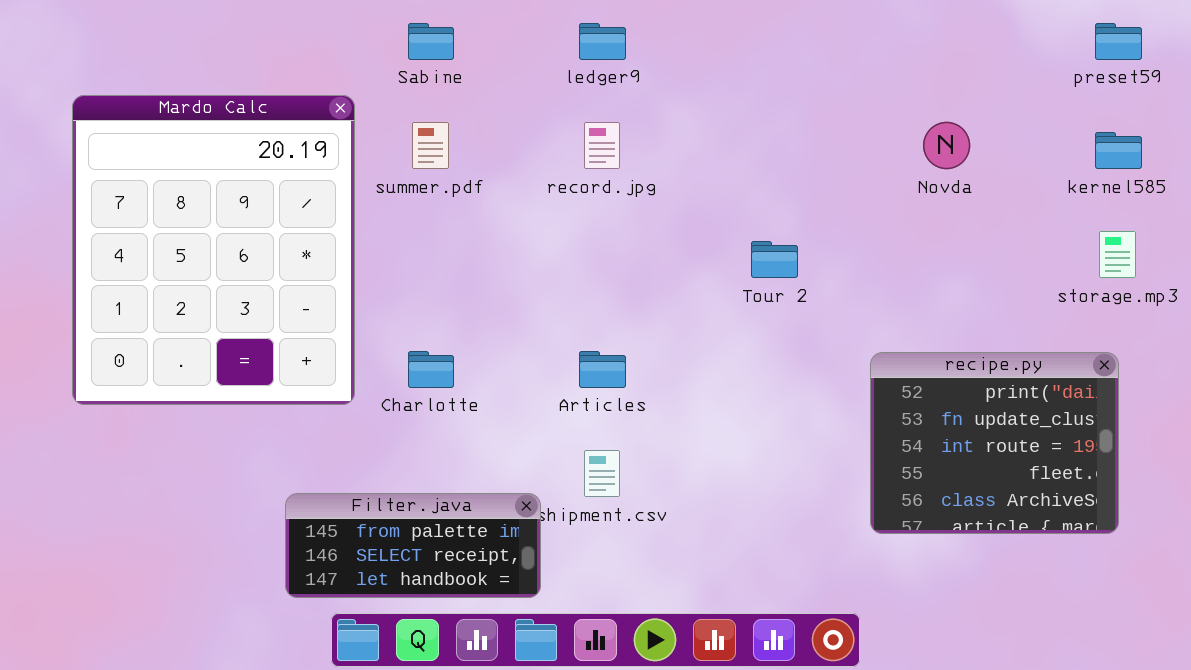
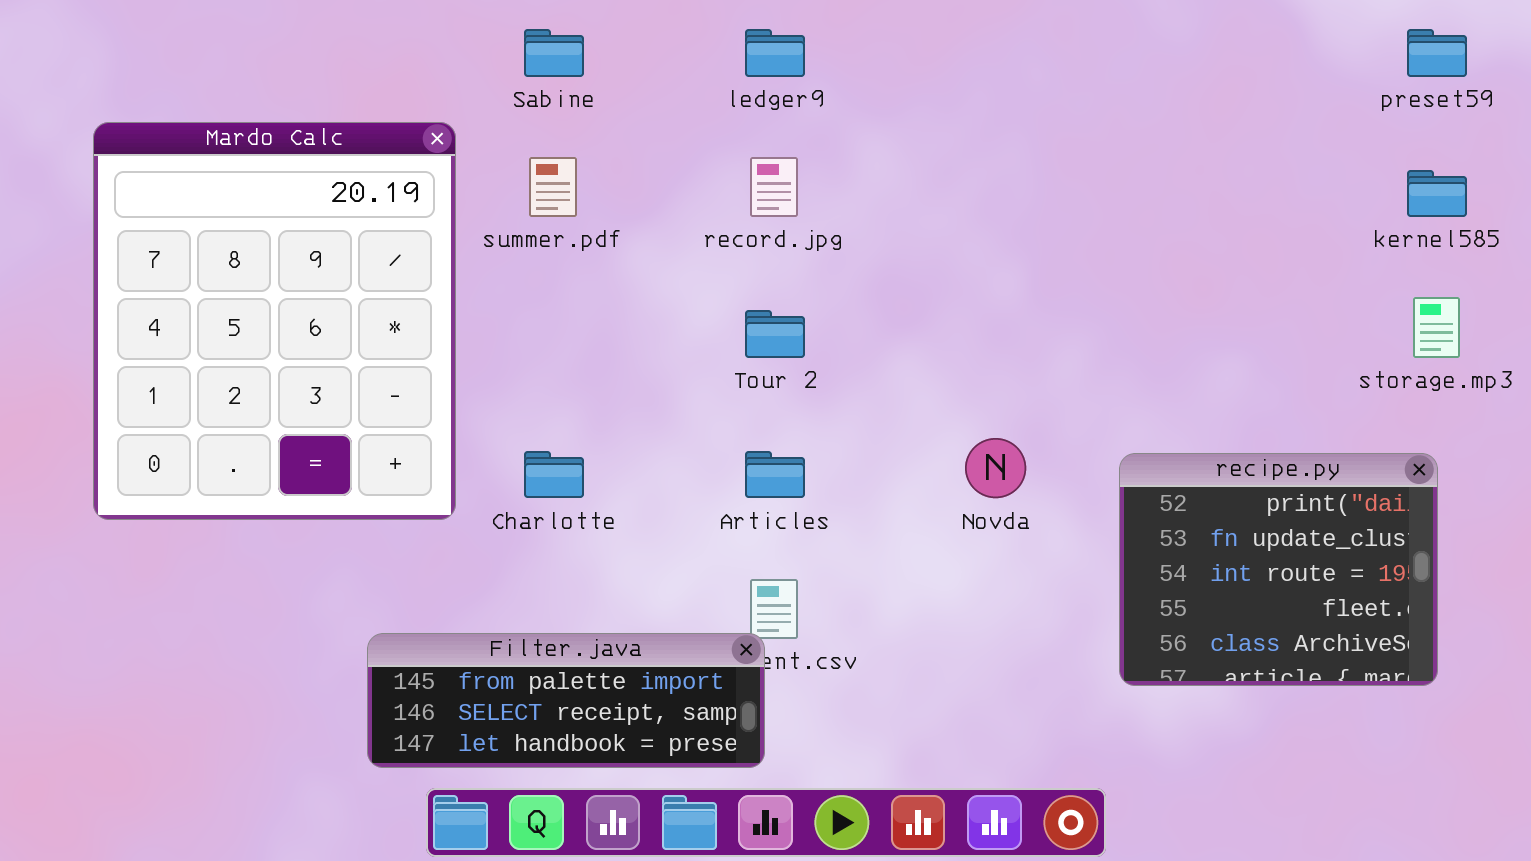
Novda: [923,122,970,169] -> [965,438,1026,498], moved
Tour 2: [751,241,798,278] -> [745,310,805,358], moved
Filter.java: [285,493,541,598] -> [367,633,765,768], resized

